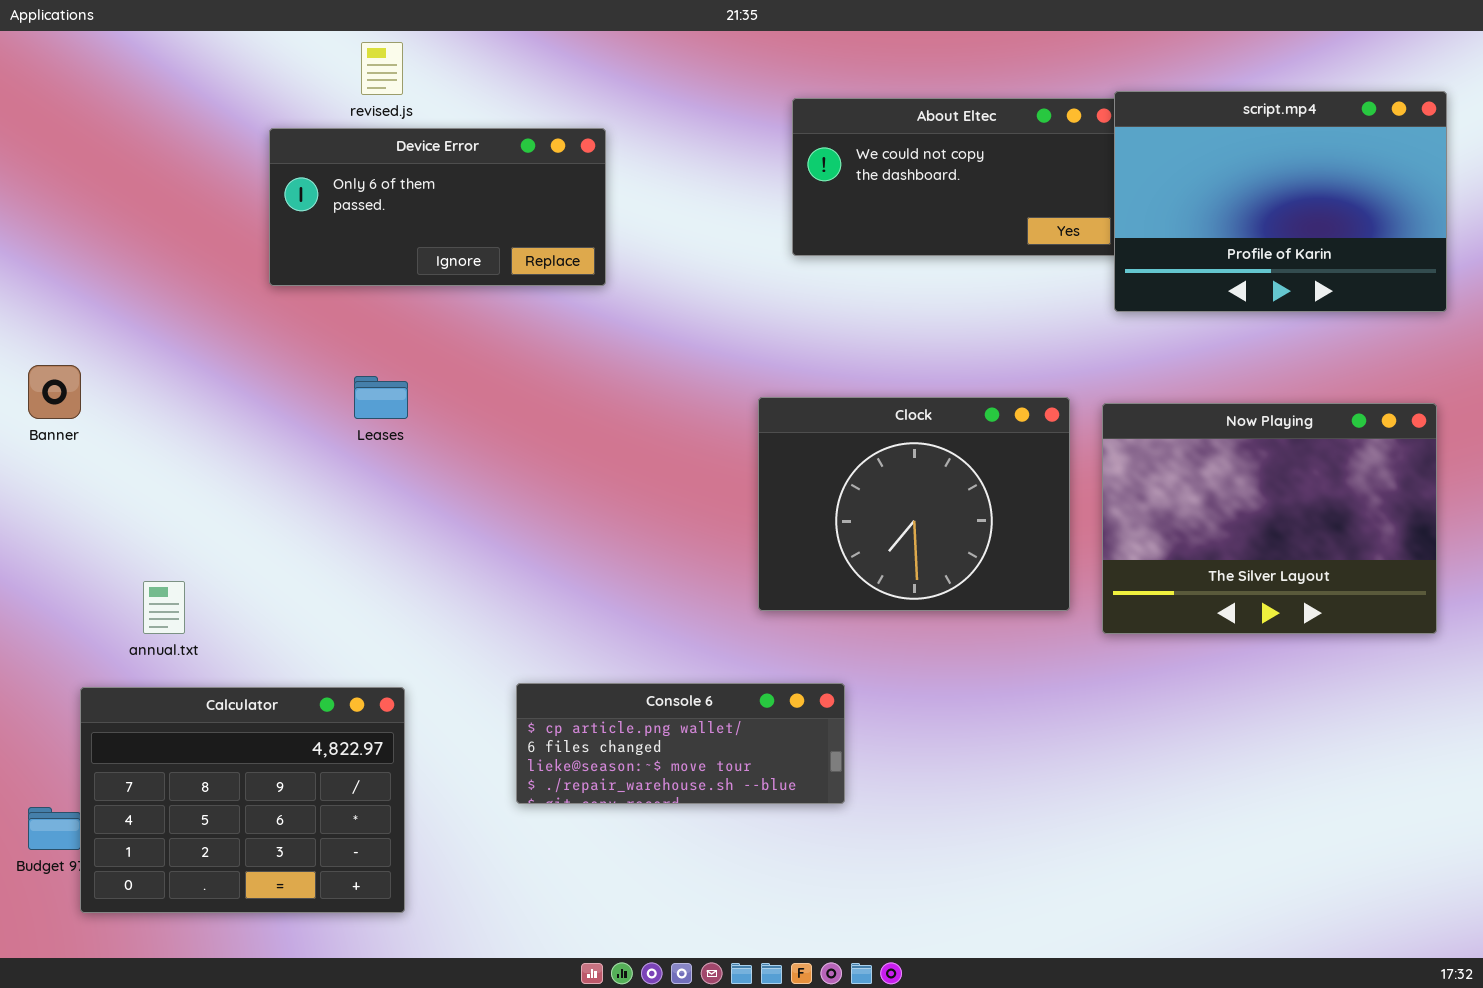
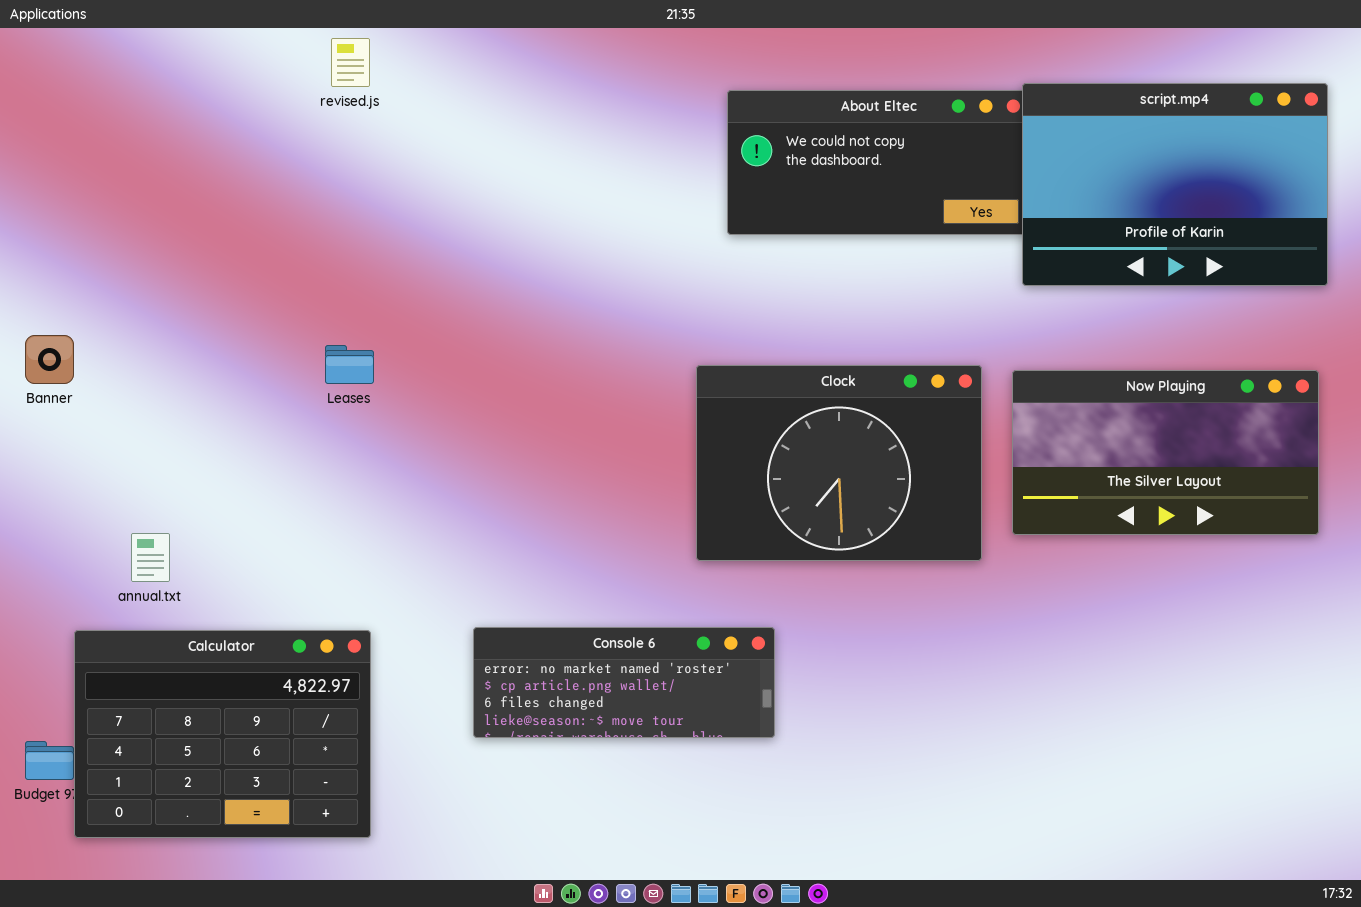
Device Error: [269,128,606,286] -> none, closed
Now Playing: [1102,403,1437,634] -> [1012,370,1319,535], resized
Console 6: [516,683,845,804] -> [473,627,775,738], scrolled up 1 row

